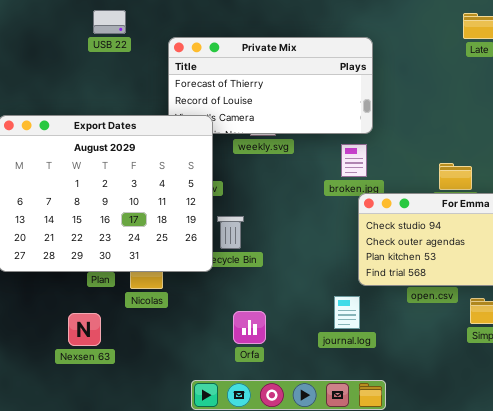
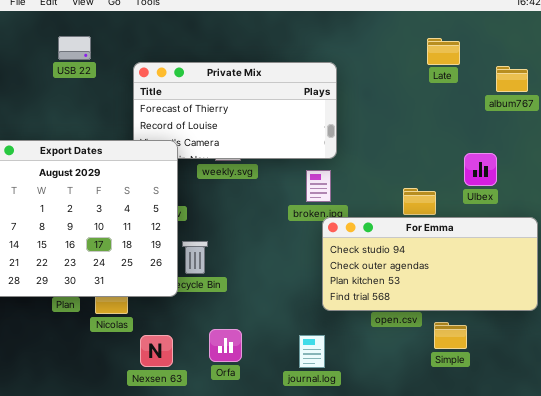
journal.log: [334,296,360,329] -> [299,335,325,368], moved
Orfa: [233,311,266,344] -> [209,329,242,362], moved
Nexsen 63: [68,313,101,346] -> [140,335,173,367], moved

